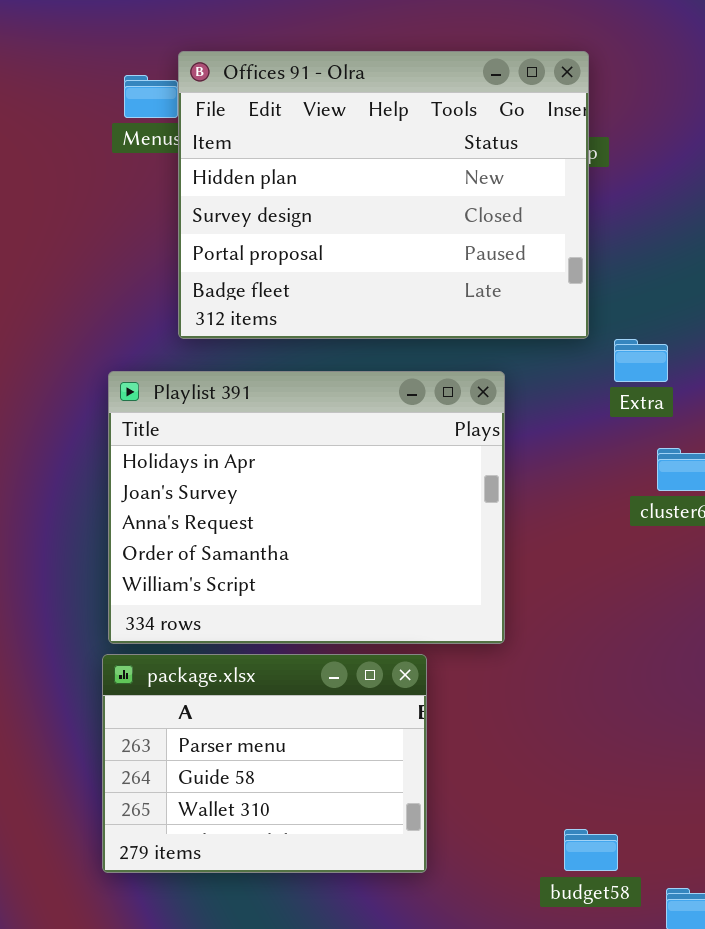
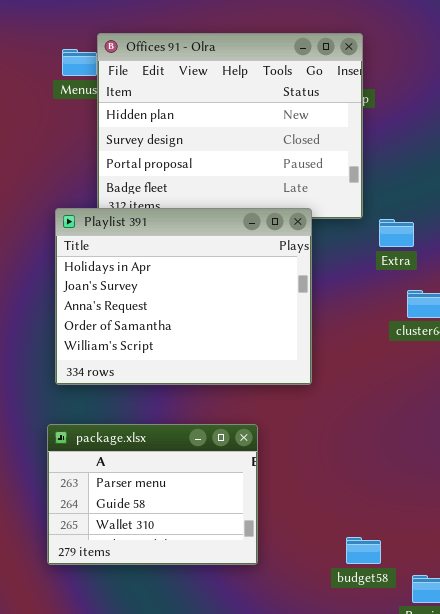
Playlist 391: [108,371,505,644] -> [55,208,312,385], moved

